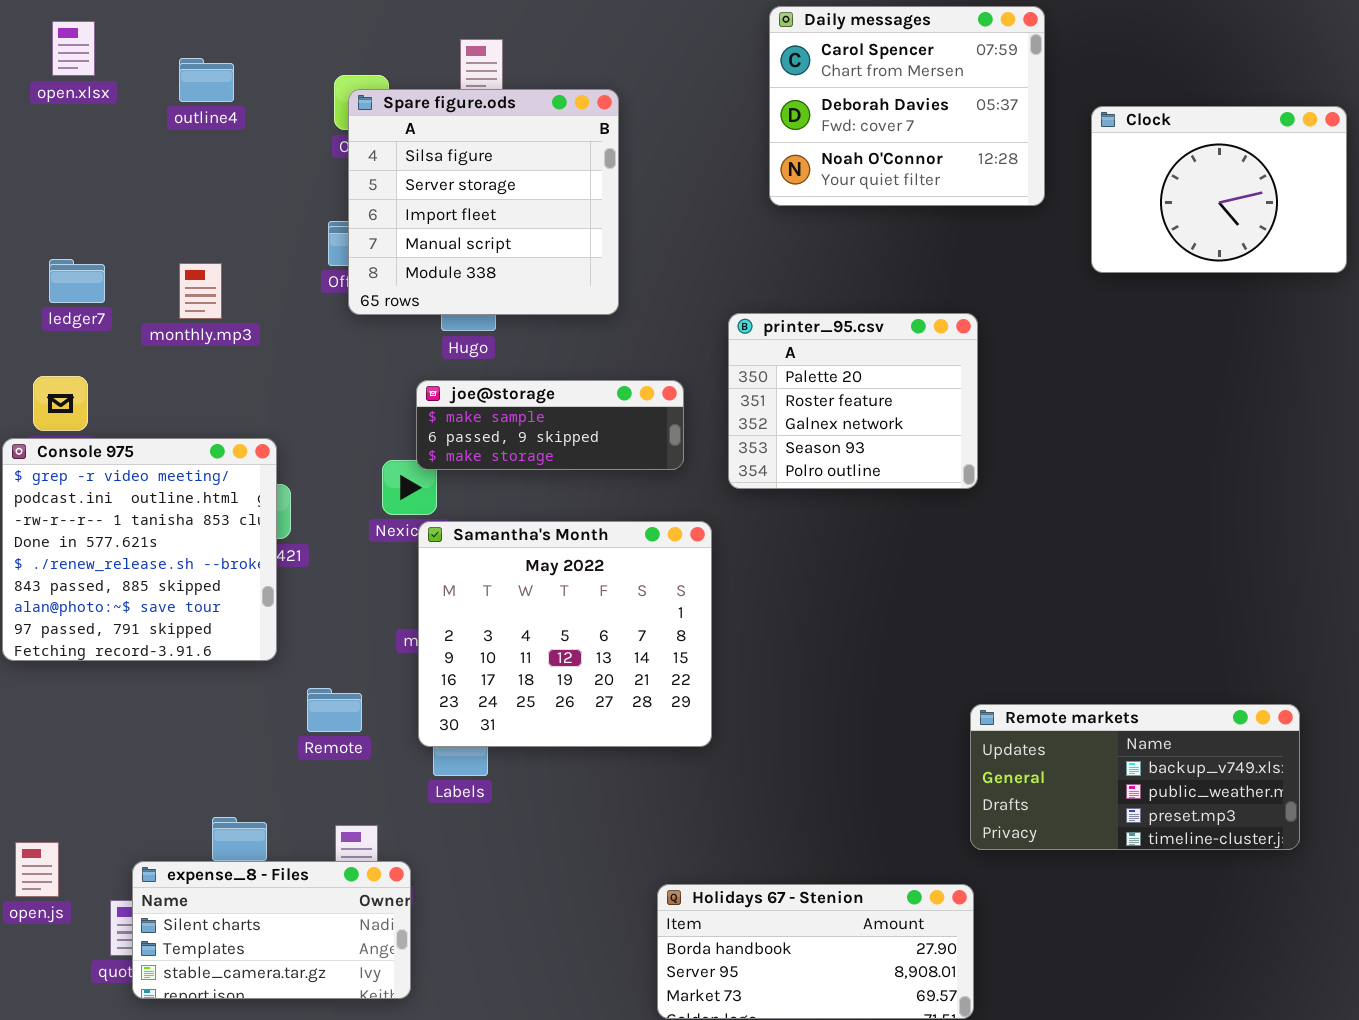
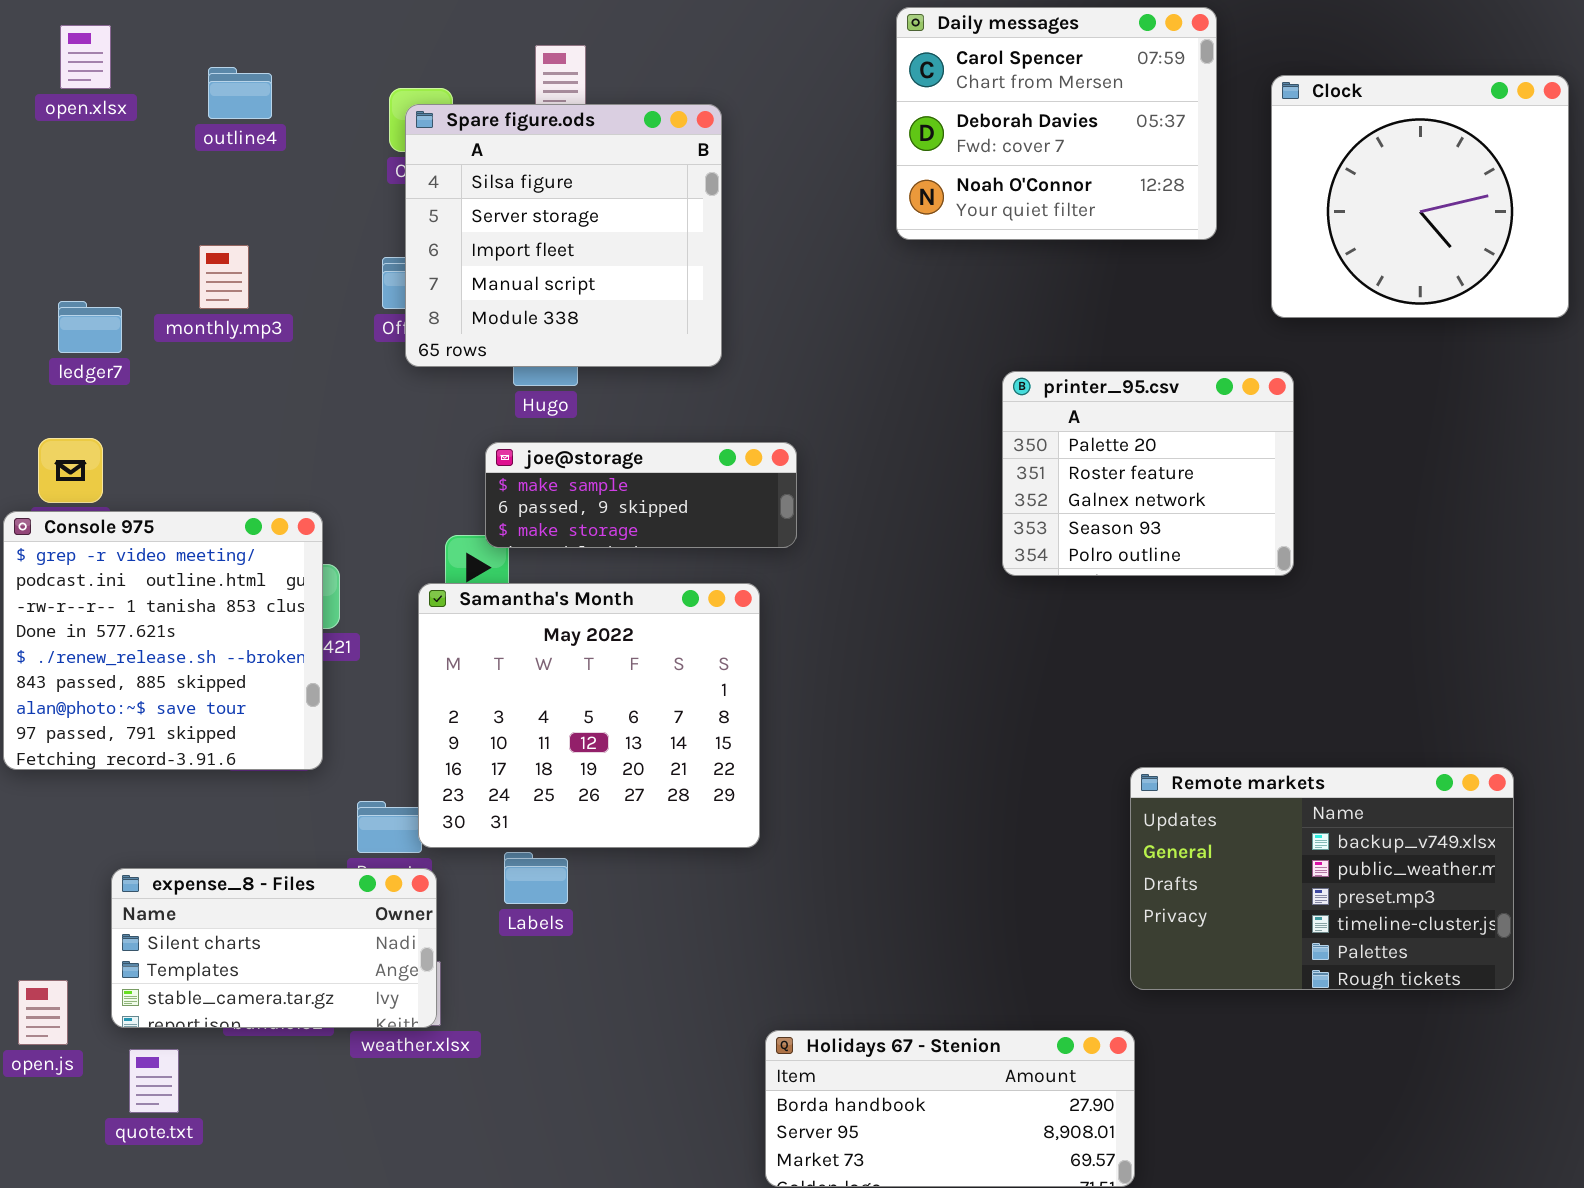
Clock: [1091,106,1347,273] -> [1271,75,1569,318], resized
monthly.mp3: [179,263,222,319] -> [199,245,249,309], moved
printer_95.csv: [728,313,978,489] -> [1002,371,1294,576], moved
Samantha's Month: [418,521,712,747] -> [418,583,760,848], moved
Remote markets: [970,704,1300,850] -> [1130,767,1514,990], resized
expense_8 - Files: [132,861,411,999] -> [111,868,437,1028], moved

